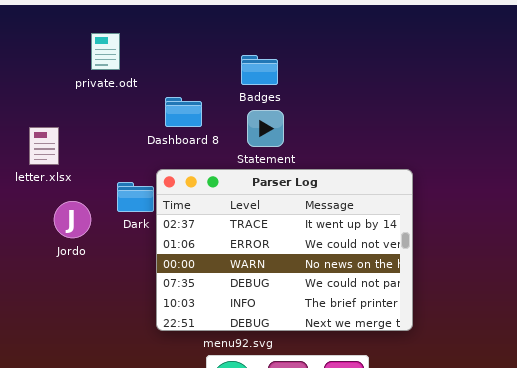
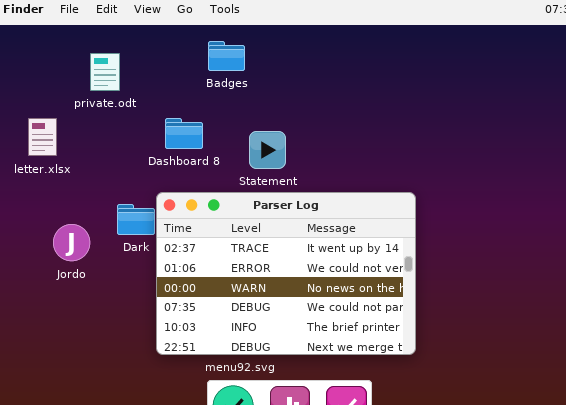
Badges: [241,55,278,85] -> [208,41,245,71], moved
letter.xlsx: [29,127,59,165] -> [28,118,57,156], moved

